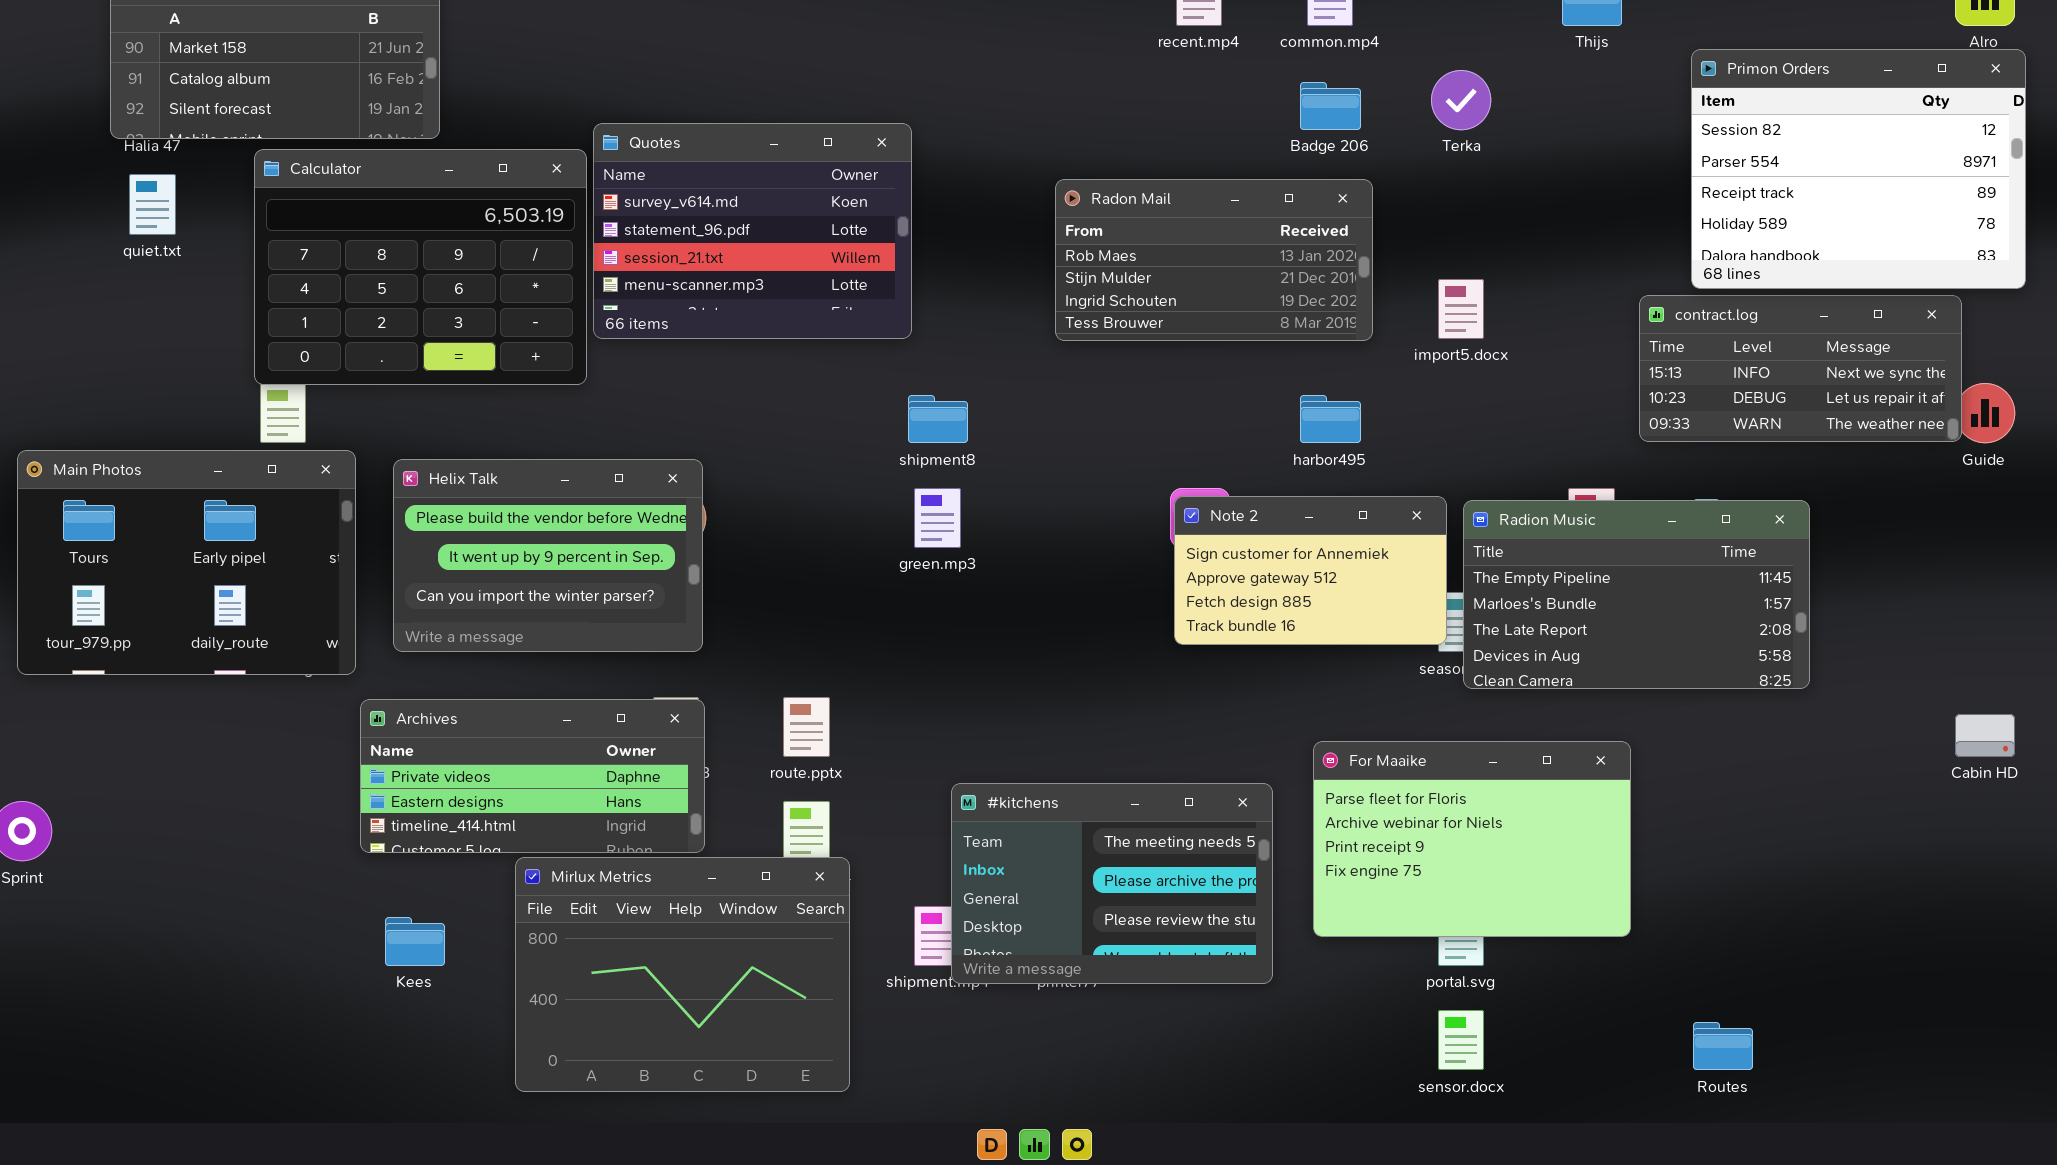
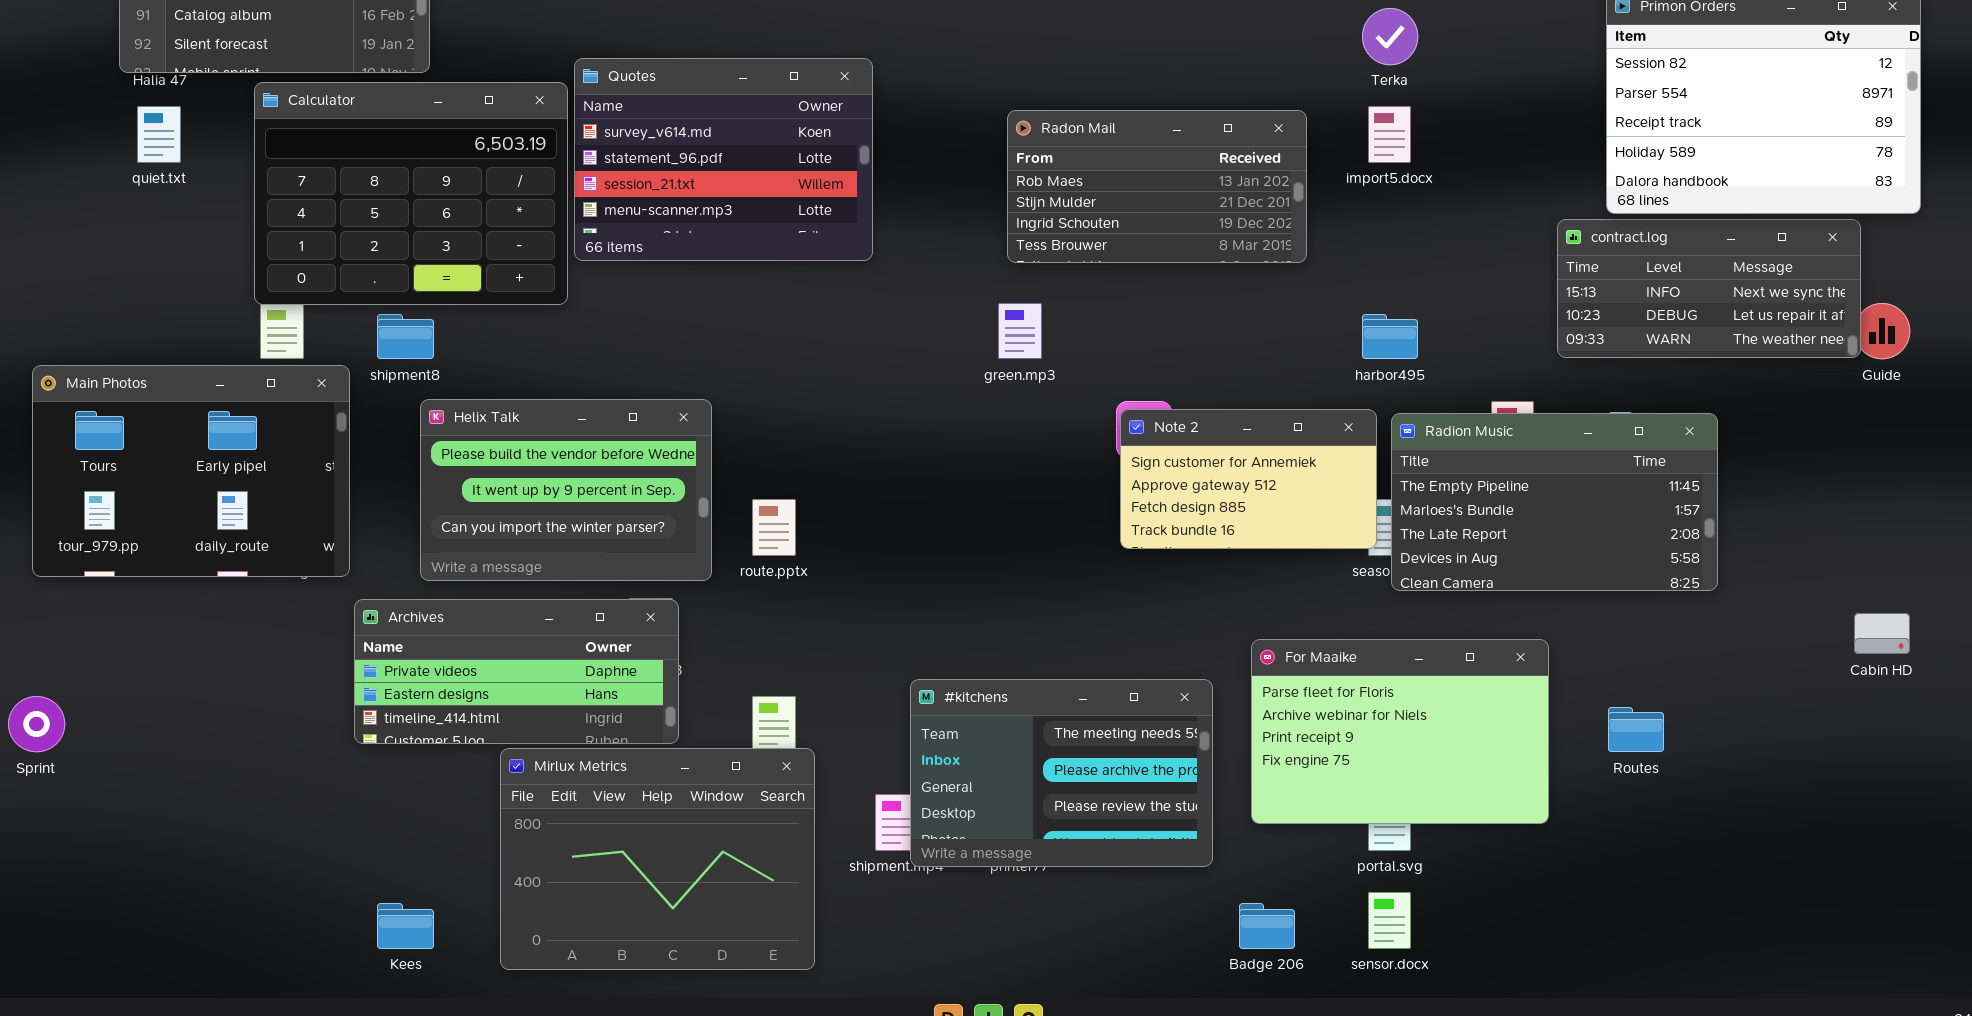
Badge 206: [1300,82,1361,130] -> [1239,903,1295,949], moved
import5.docx: [1438,279,1484,339] -> [1368,106,1411,163], moved
shipment8: [908,395,968,443] -> [377,314,434,359], moved
harbor495: [1300,395,1361,443] -> [1362,314,1418,359], moved
Helix Talk: [393,459,703,652] -> [420,399,712,581], moved
green.mp3: [914,488,961,548] -> [998,303,1042,359], moved
route.pptx: [783,697,830,757] -> [752,499,796,556], moved
Kees: [385,917,445,966] -> [377,903,434,949], moved
Routes: [1693,1022,1753,1070] -> [1608,707,1664,752], moved

